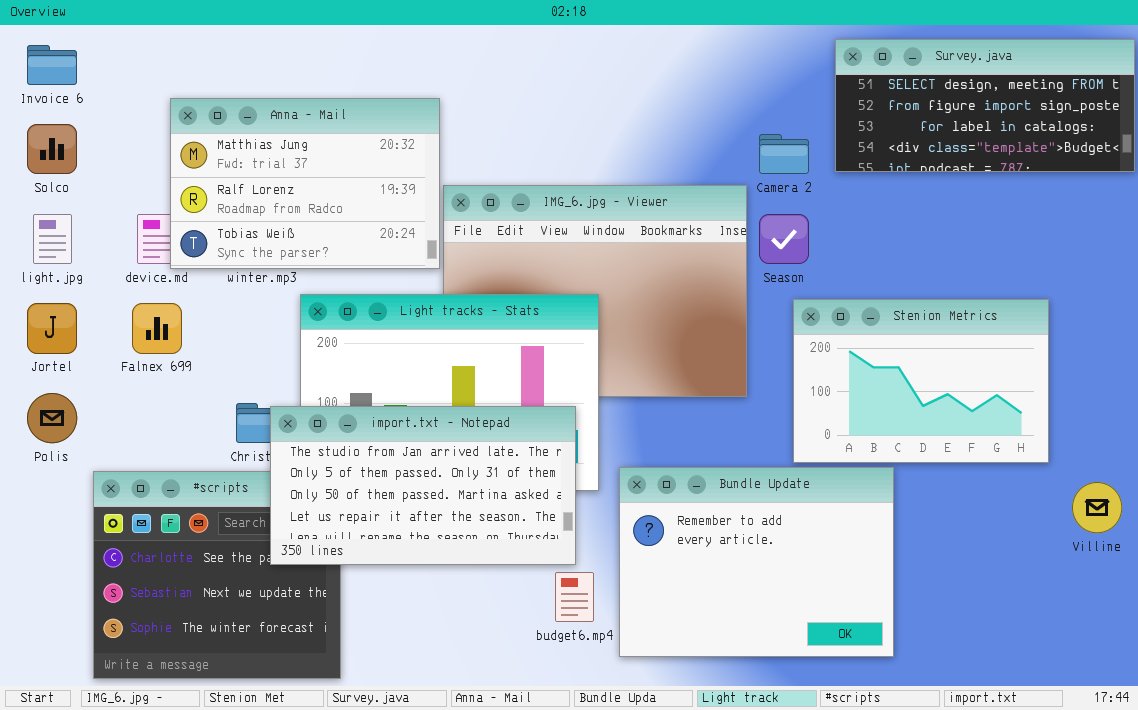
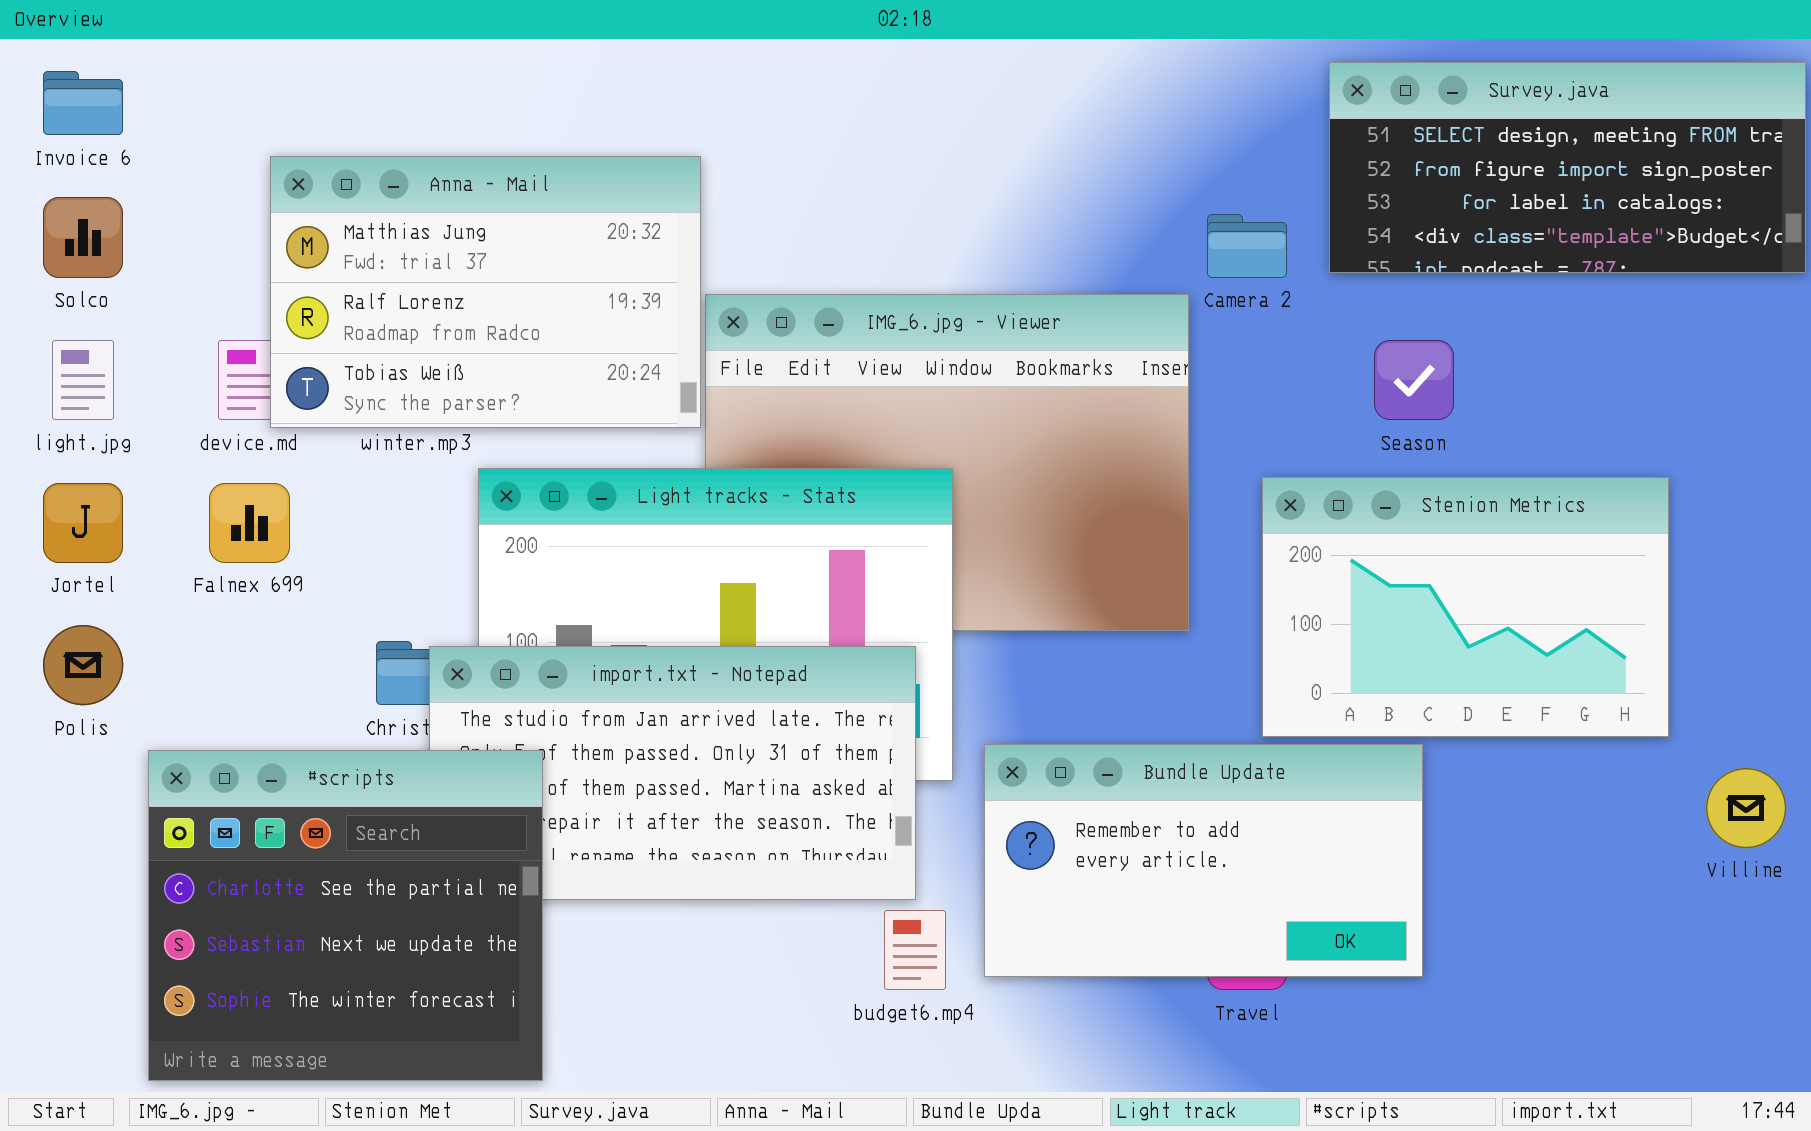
Season: [759,214,809,264] -> [1374,340,1454,420], moved
Bundle Update: [619,467,894,657] -> [984,744,1423,977], resized
#scripts: [93,471,341,679] -> [148,750,543,1081], raised

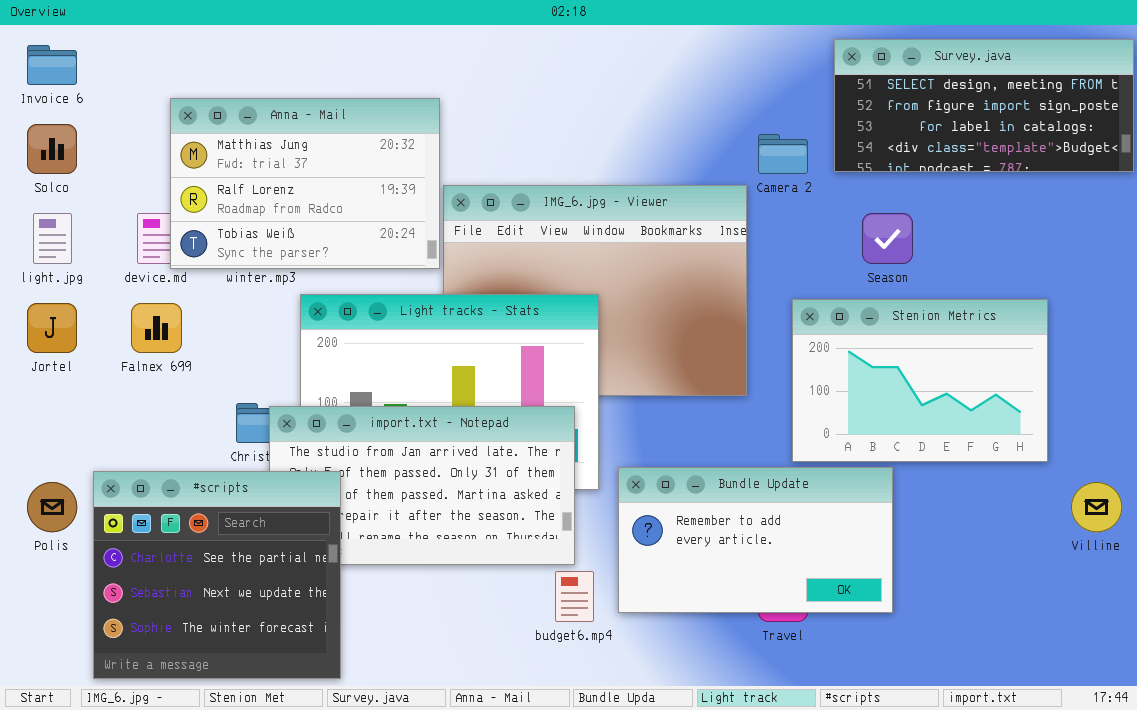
Polis: [43,625,123,705] -> [27,482,77,532], moved

